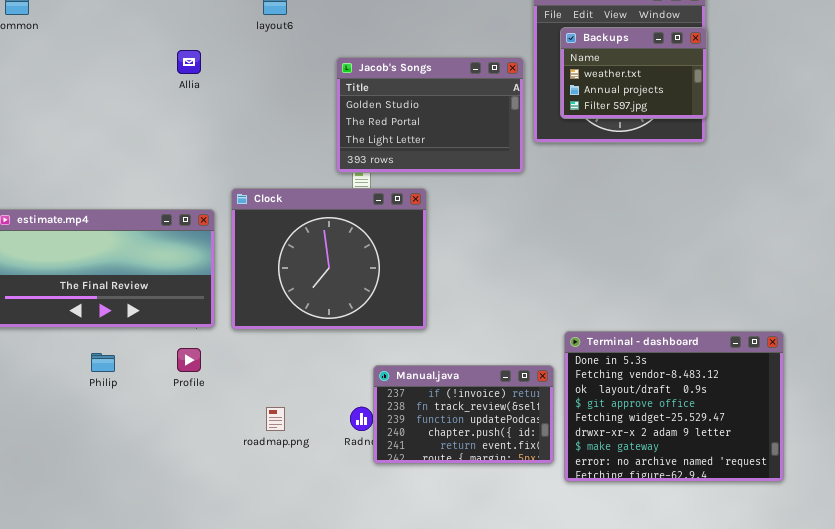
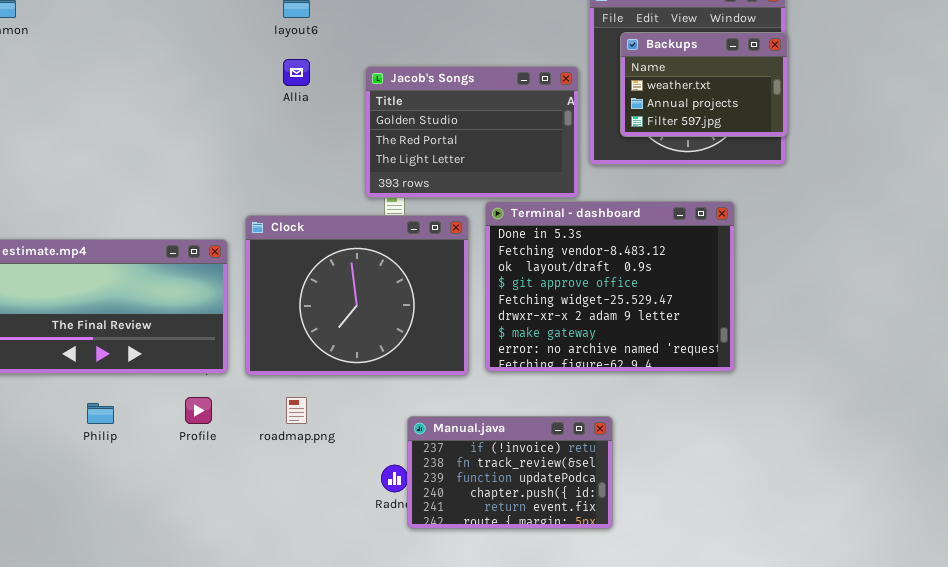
Allia: [177,50,201,74] -> [283,59,310,86], moved
Terminal - dashboard: [564,331,784,482] -> [485,201,735,372], moved
roadmap.png: [266,407,285,431] -> [286,397,307,424], moved

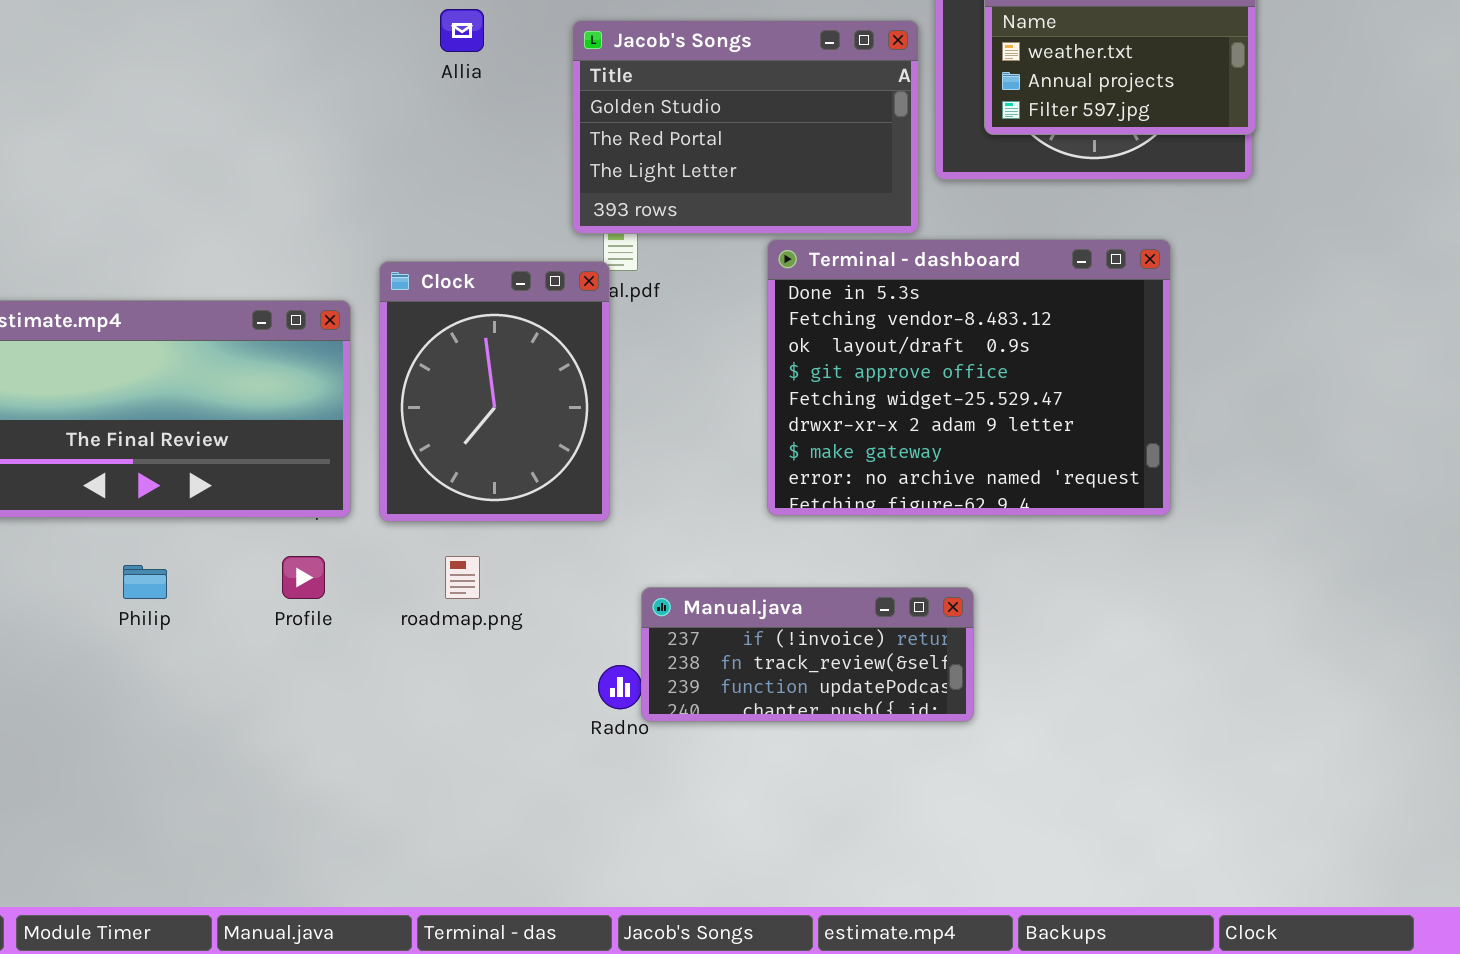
Clock: [245,215,469,376] -> [379,261,610,522], resized
Manual.java: [407,416,613,529] -> [641,587,974,722], resized

